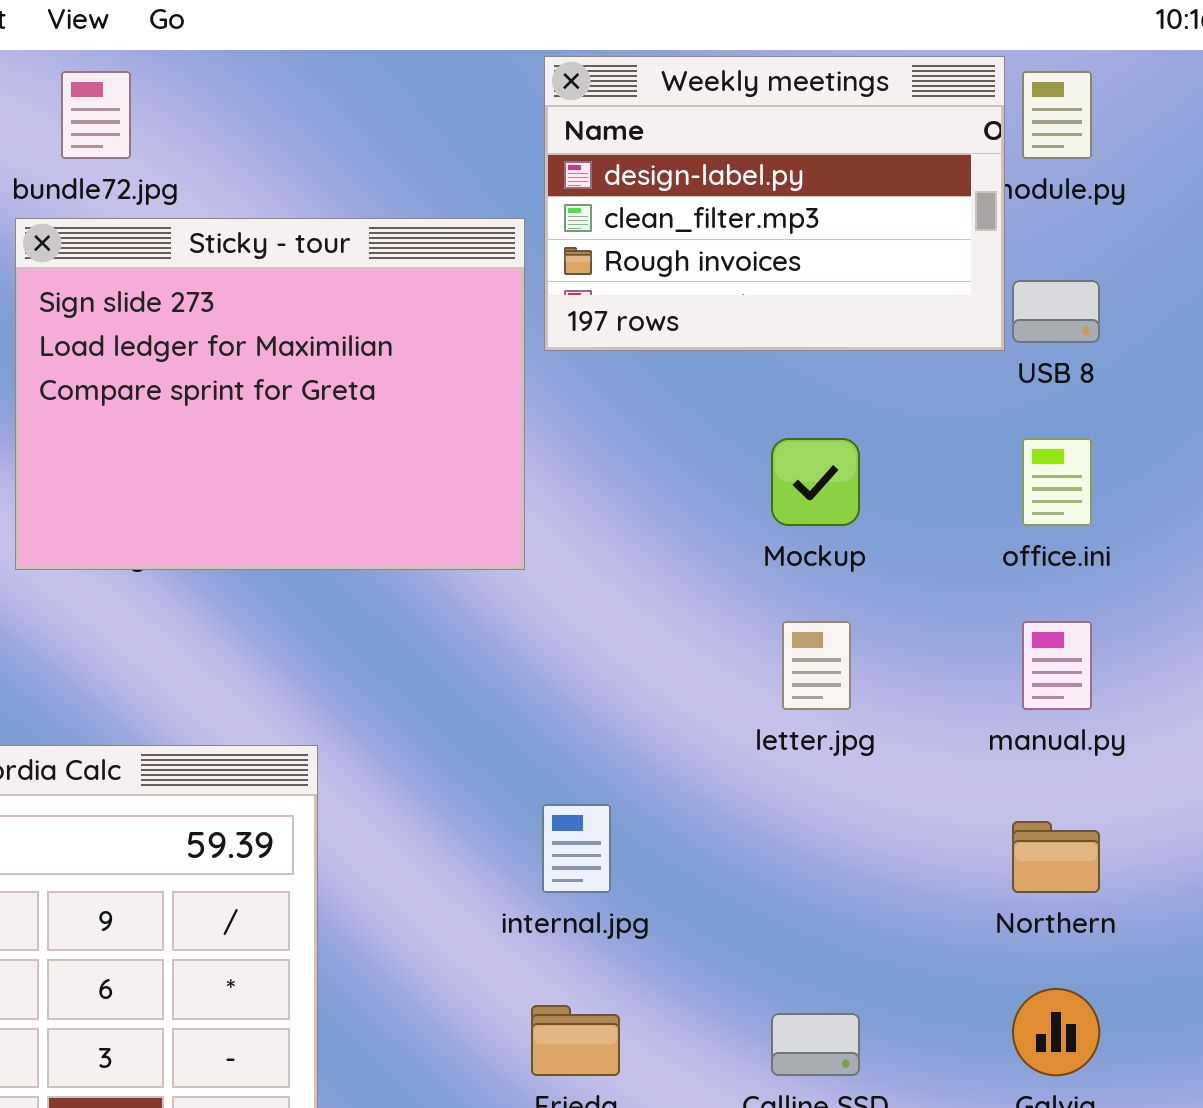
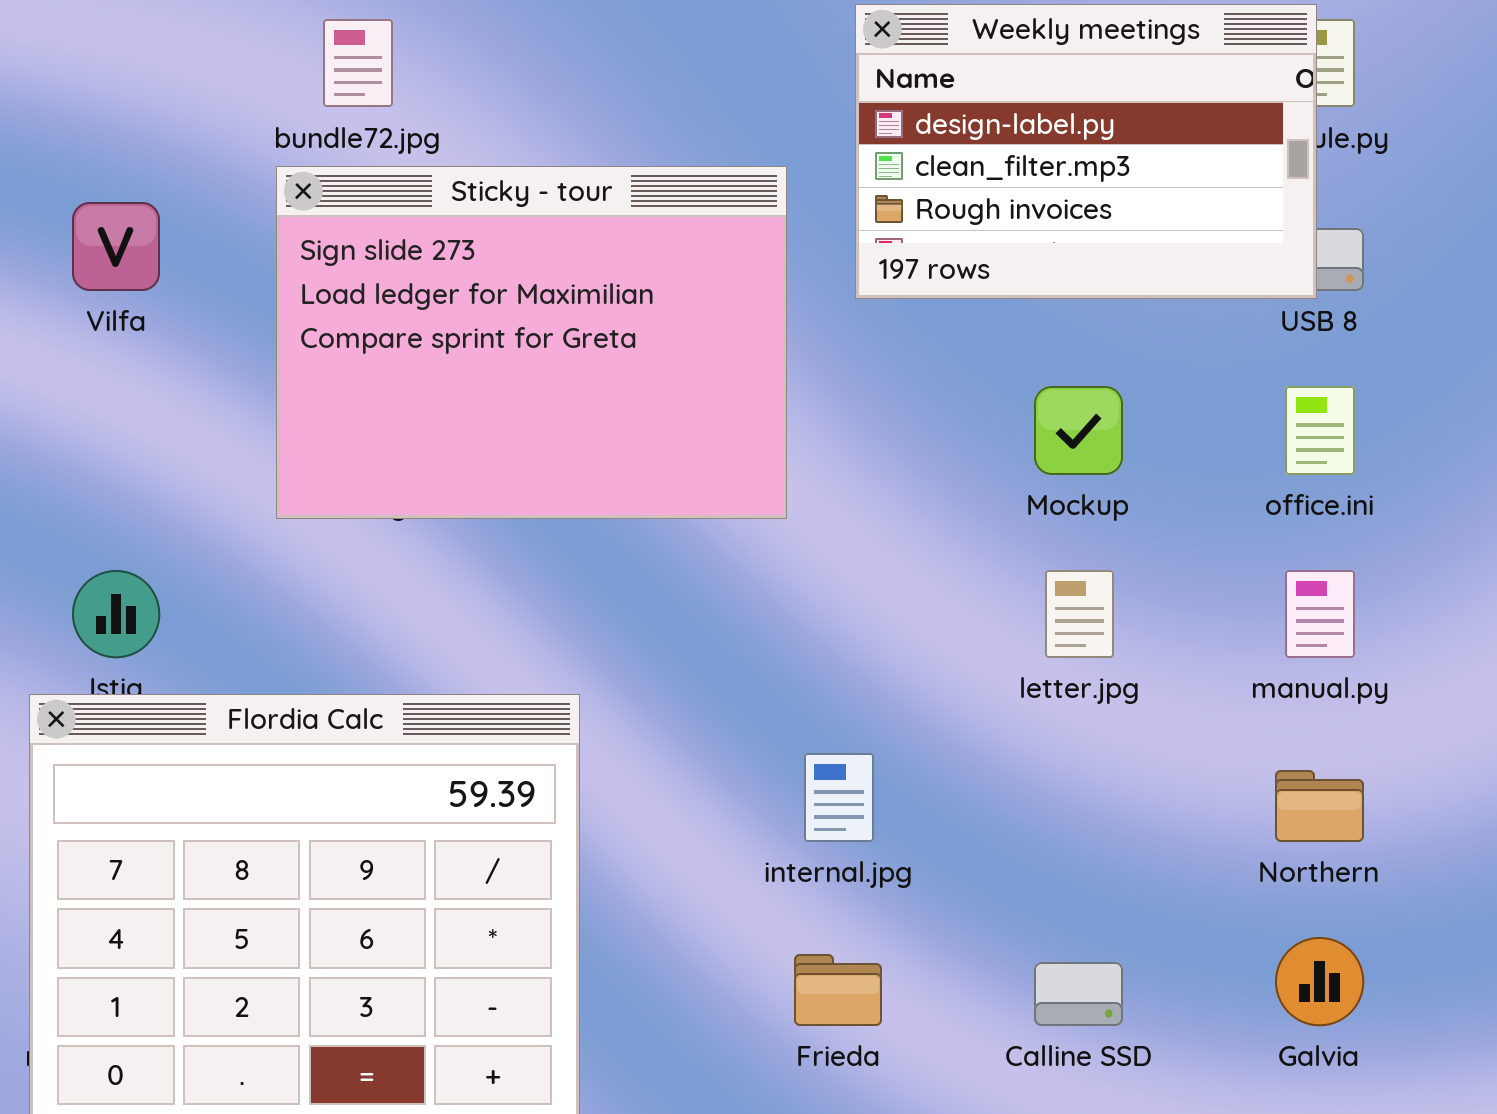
Weekly meetings: [544,56,1005,351] -> [855,4,1317,299], moved

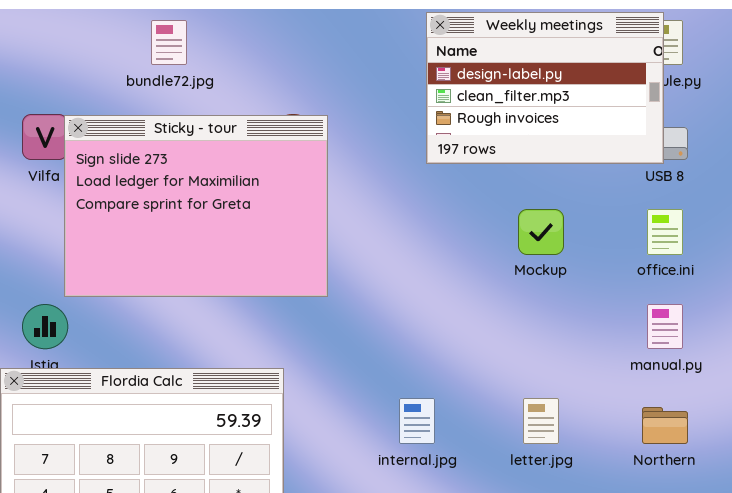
Sticky - tour: [276,166,787,519] -> [64,115,328,297], moved
letter.jpg: [1045,570,1114,658] -> [523,398,559,444], moved

